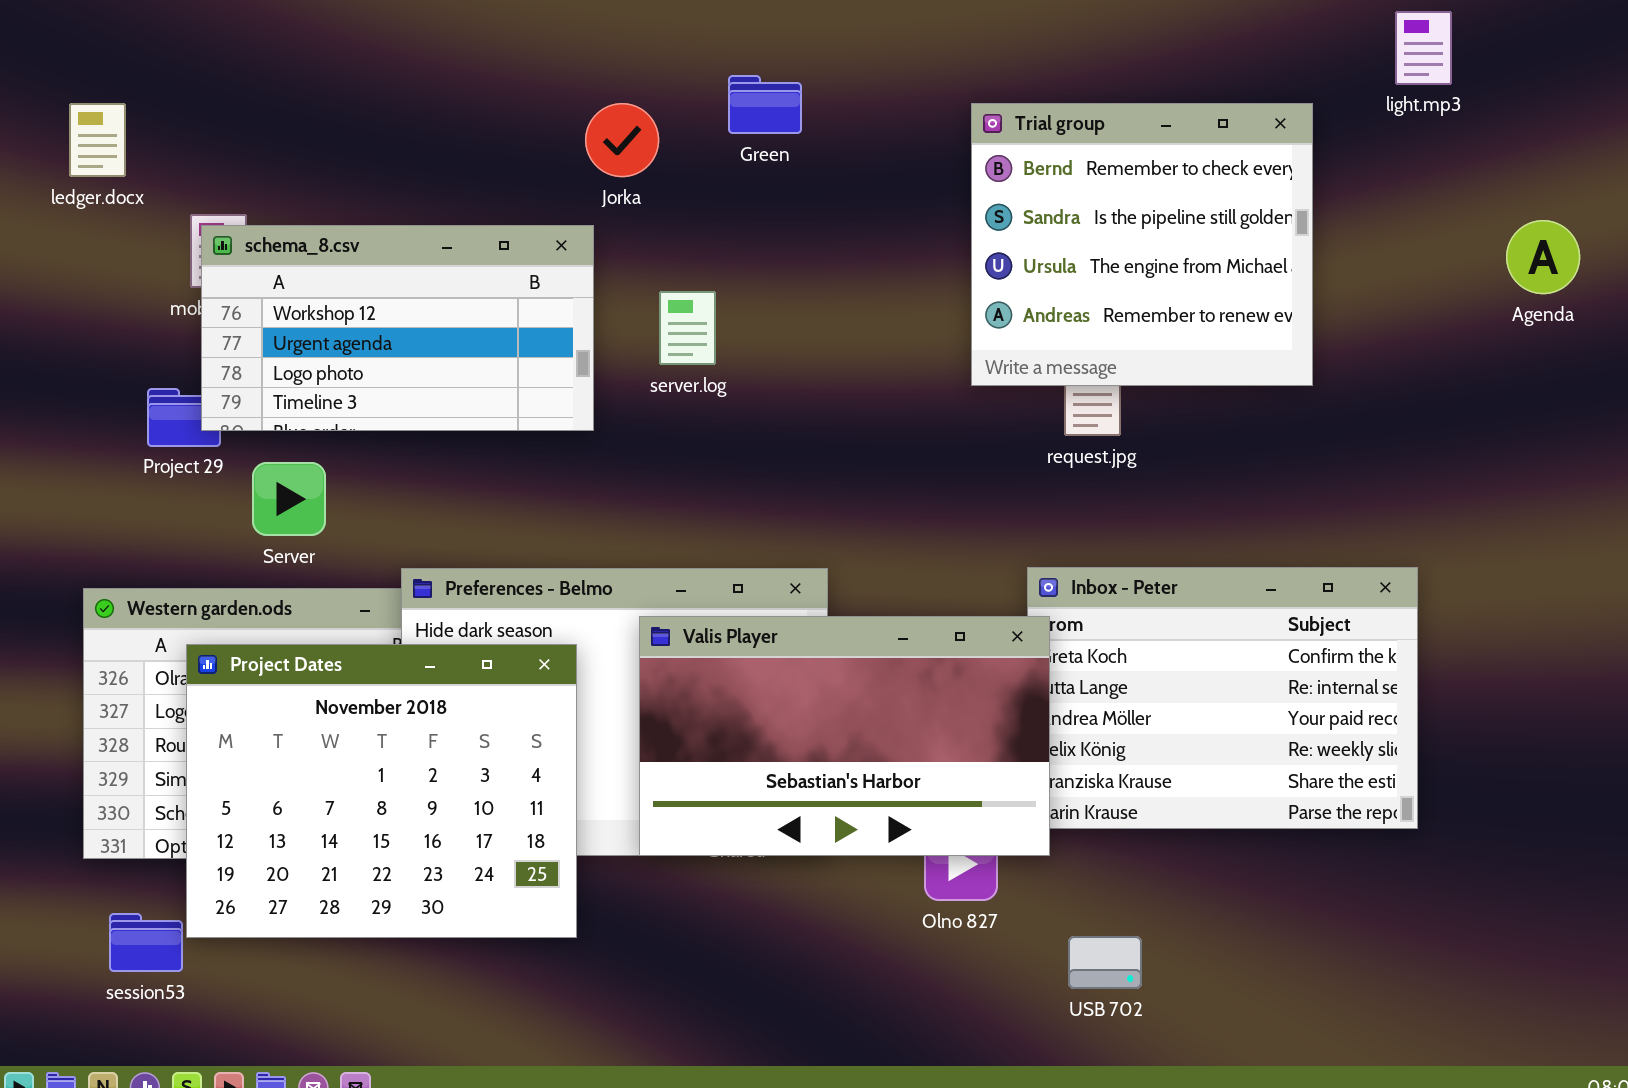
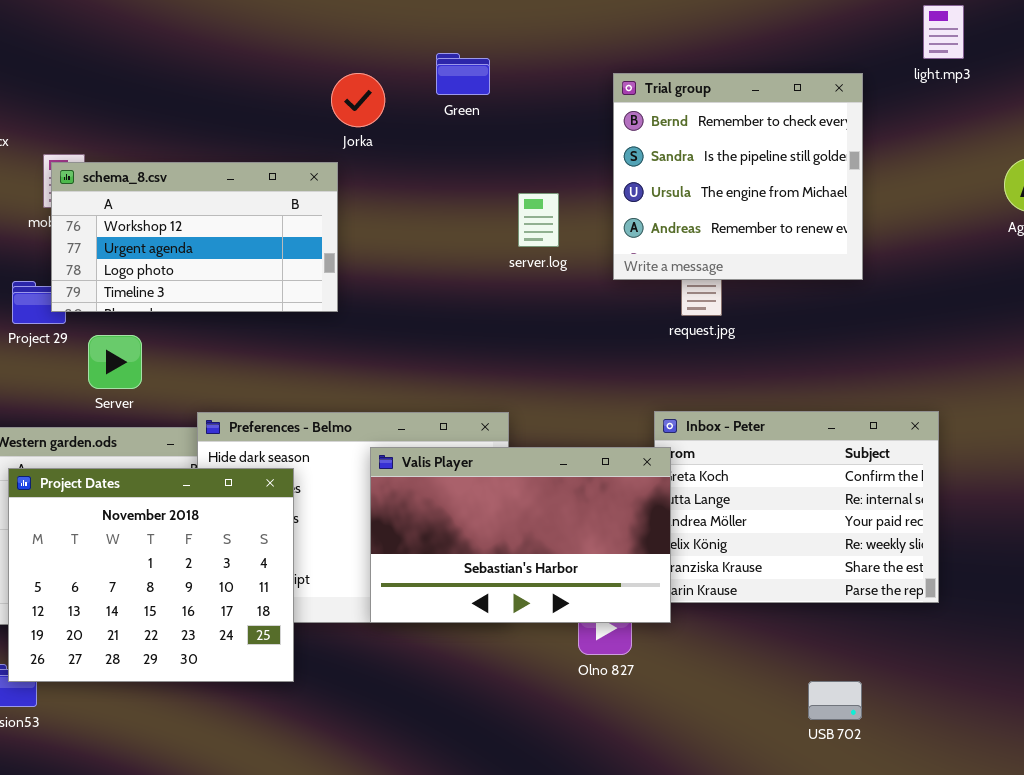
server.log: [659,291,716,365] -> [518,193,559,247], moved
Project Dates: [186,644,577,938] -> [8,468,294,682], moved
USB 702: [1068,936,1142,989] -> [808,681,862,720], moved

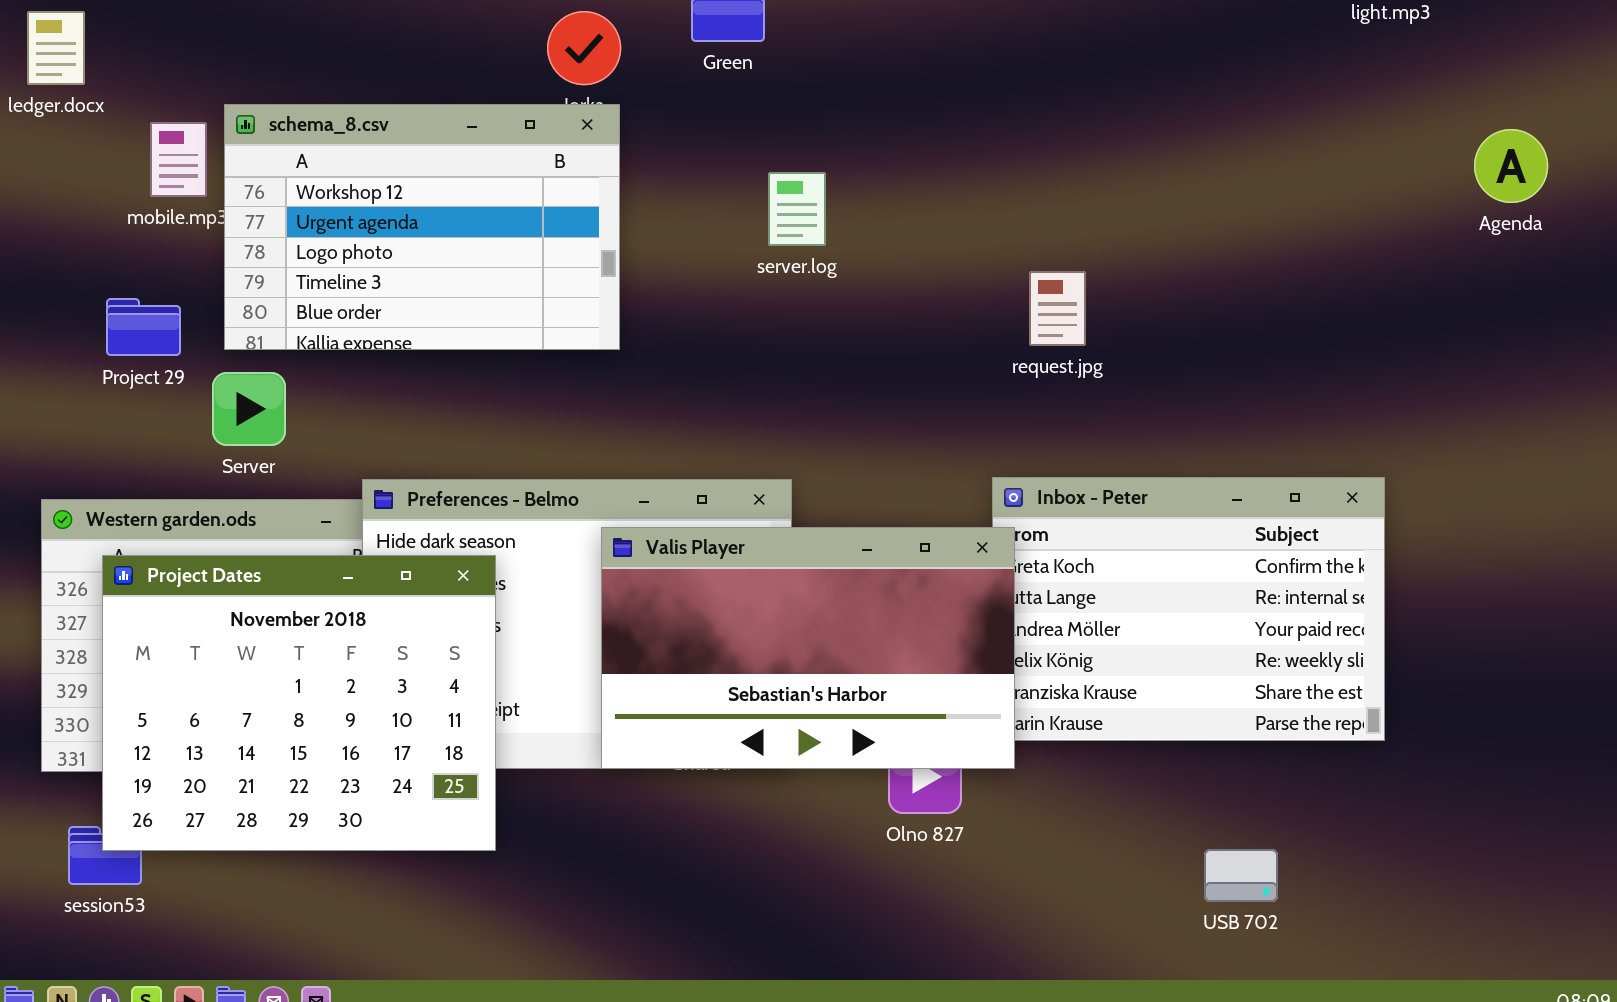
Trial group: [613,73,863,280] -> none, closed
schema_8.csv: [51,162,338,312] -> [224,104,620,350], moved, resized
server.log: [518,193,559,247] -> [768,172,826,246], moved

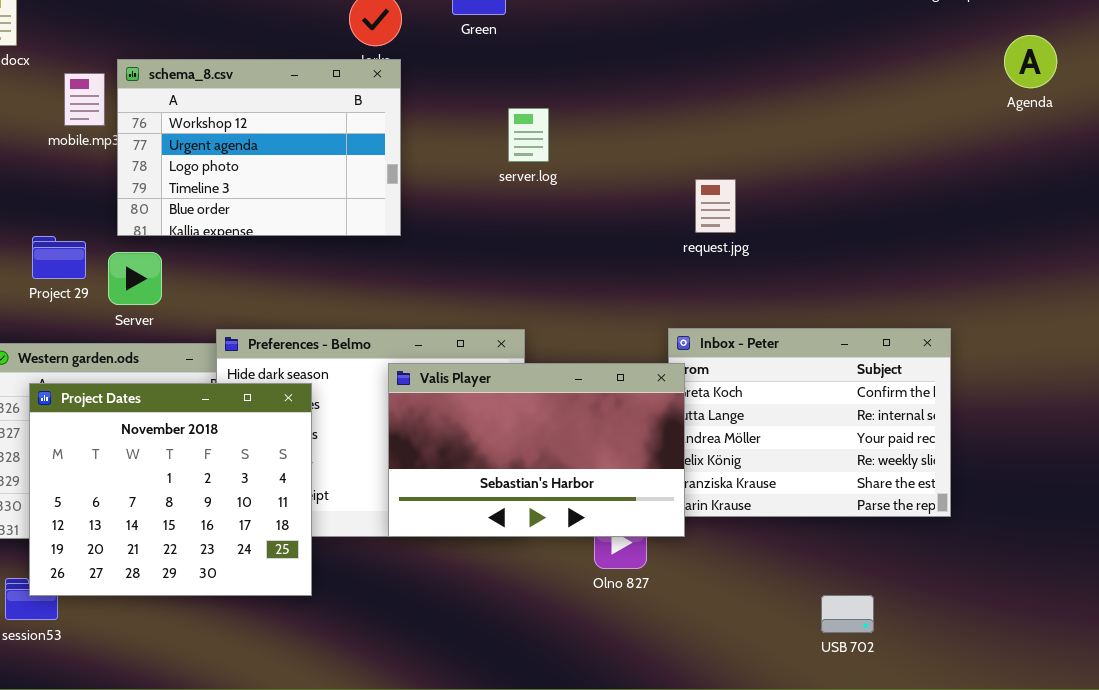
Agenda: [1474,129,1548,203] -> [1004,35,1057,88], moved
Project 29: [106,298,181,356] -> [32,236,86,279], moved

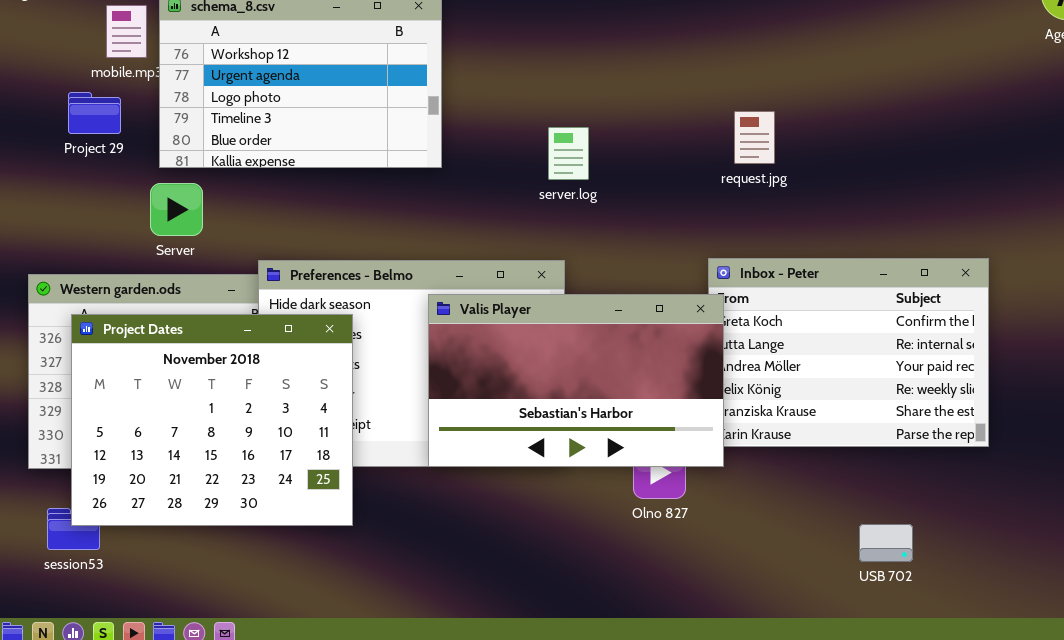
server.log: [508,108,549,162] -> [548,127,589,180], moved
Project 29: [32,236,86,279] -> [68,92,121,134], moved

